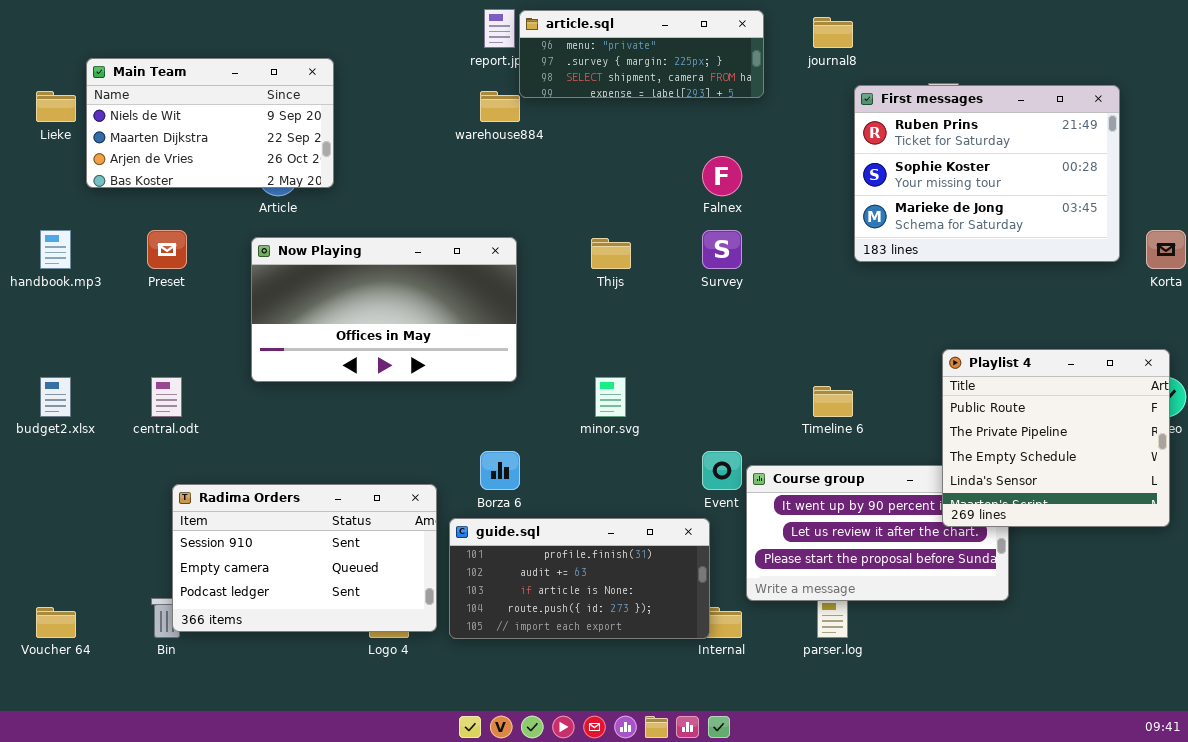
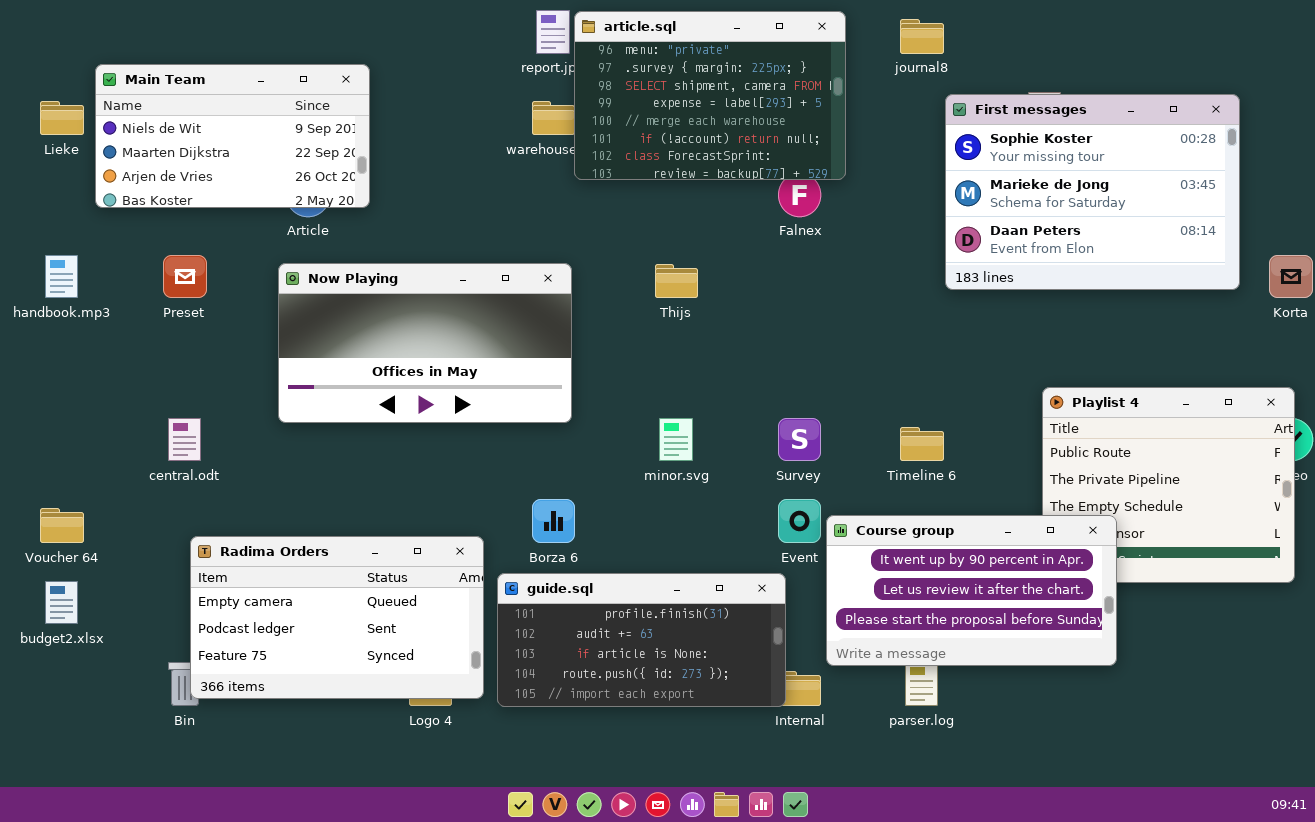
article.sql: [519,10,764,98] -> [574,11,846,180], resized
First messages: [854,85,1120,262] -> [945,94,1240,290], scrolled down 1 row
Survey: [702,230,742,269] -> [778,418,821,461], moved
budget2.xlsx: [40,377,71,417] -> [45,581,78,624], moved
Course group: [746,465,1009,601] -> [826,515,1117,666], raised
Radima Orders: [172,484,437,632] -> [190,536,484,699], scrolled down 1 row
Voucher 64: [36,607,76,638] -> [40,508,84,543], moved

